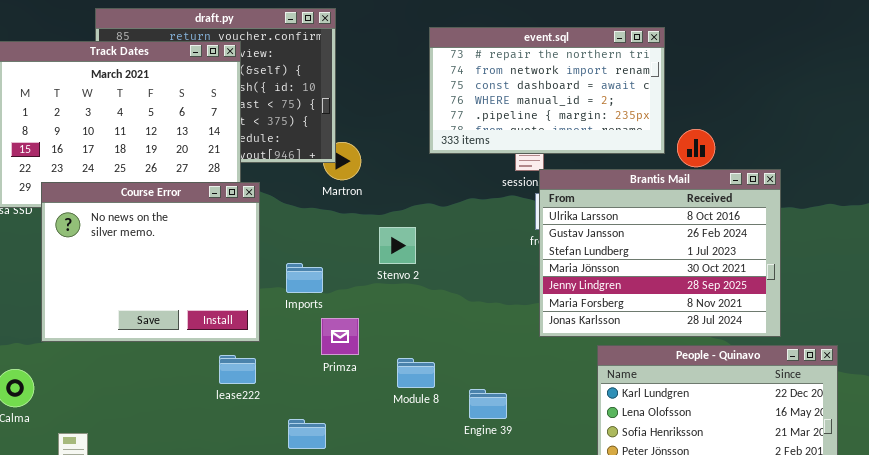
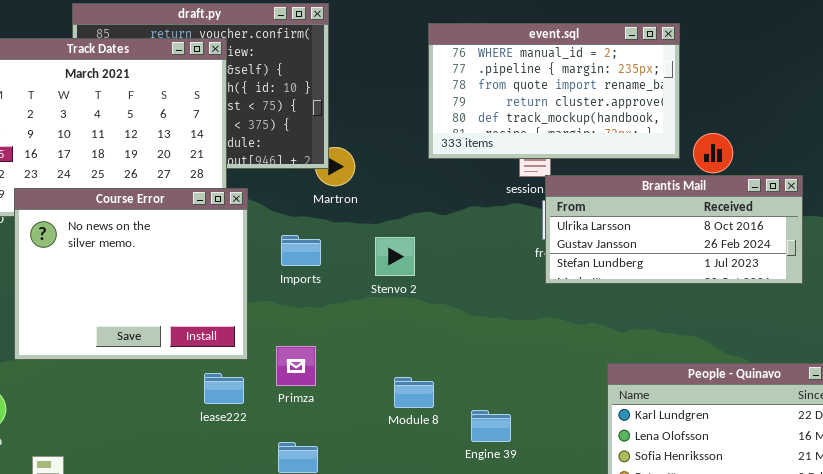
event.sql: [429,27,665,154] -> [428,23,680,159], scrolled down 3 rows
Brantis Mail: [539,169,781,337] -> [545,175,803,284], resized
Imports: [286,263,323,293] -> [281,235,321,266], moved
Primza: [321,318,359,355] -> [276,346,316,386], moved

